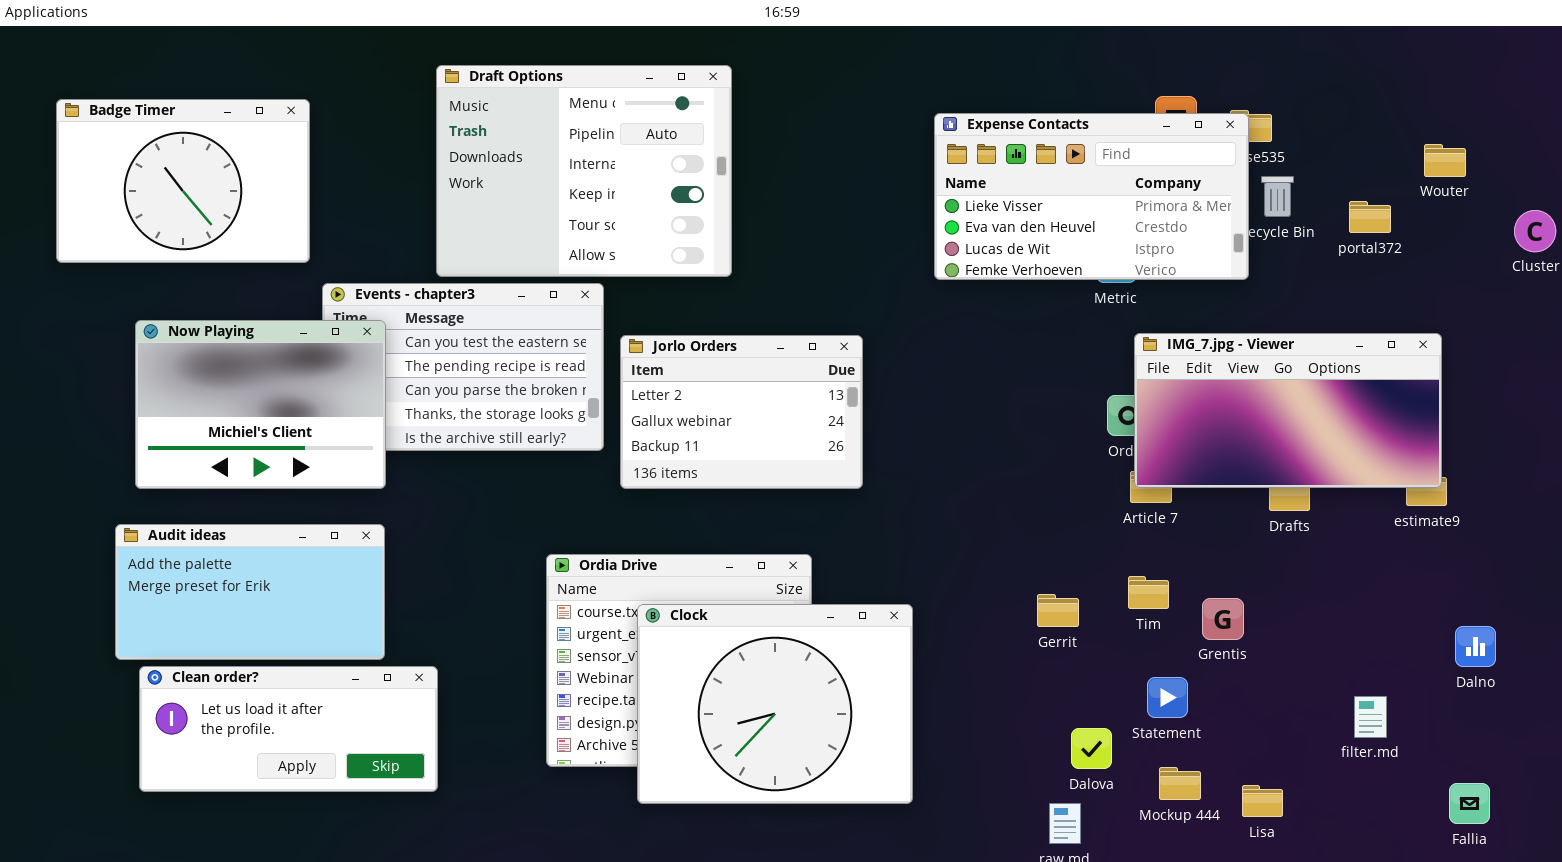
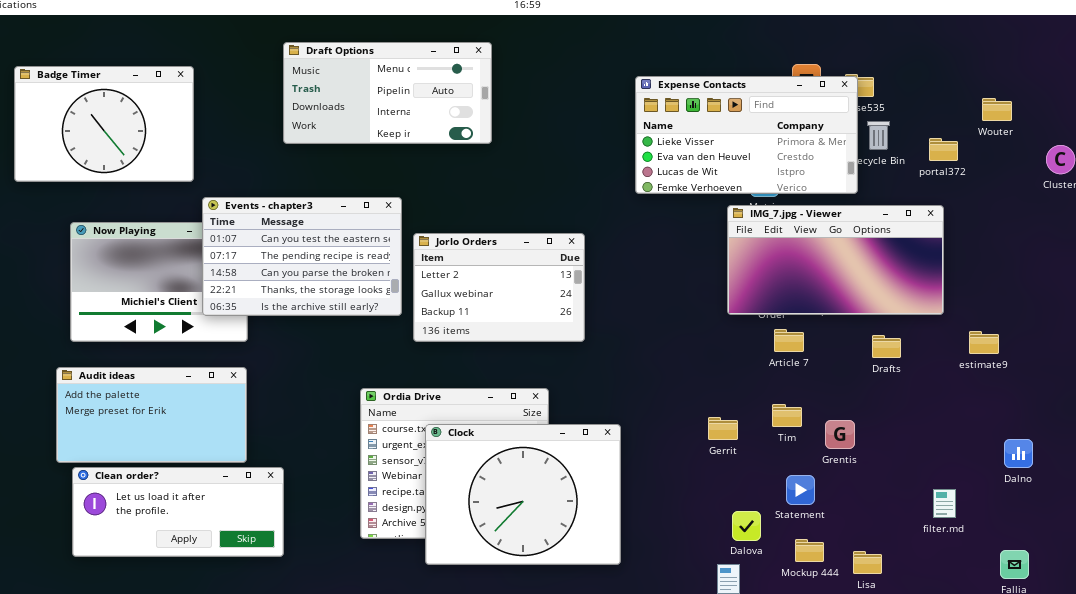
Draft Options: [436,65,732,277] -> [283,42,492,144], resized
Events - chapter3: [322,283,604,451] -> [202,197,402,316], raised
IMG_7.jpg - Viewer: [1134,333,1442,488] -> [727,205,944,315], moved

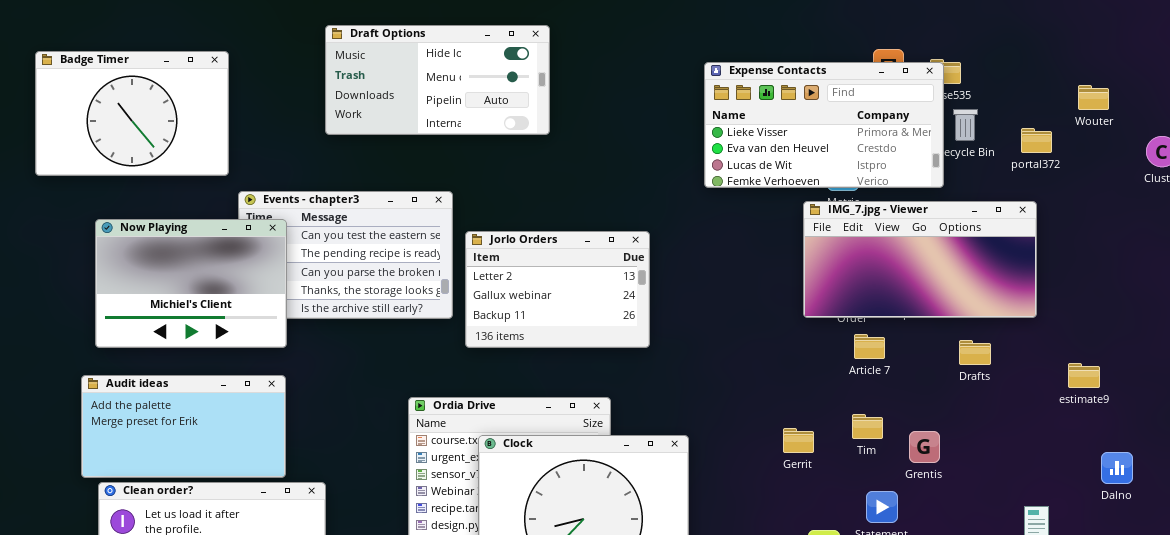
Draft Options: [283,42,492,144] -> [325,25,550,135], scrolled up 1 row
Now Playing: [70,222,248,342] -> [95,219,287,348], raised
estimate9: [969,331,999,354] -> [1068,363,1100,388], moved

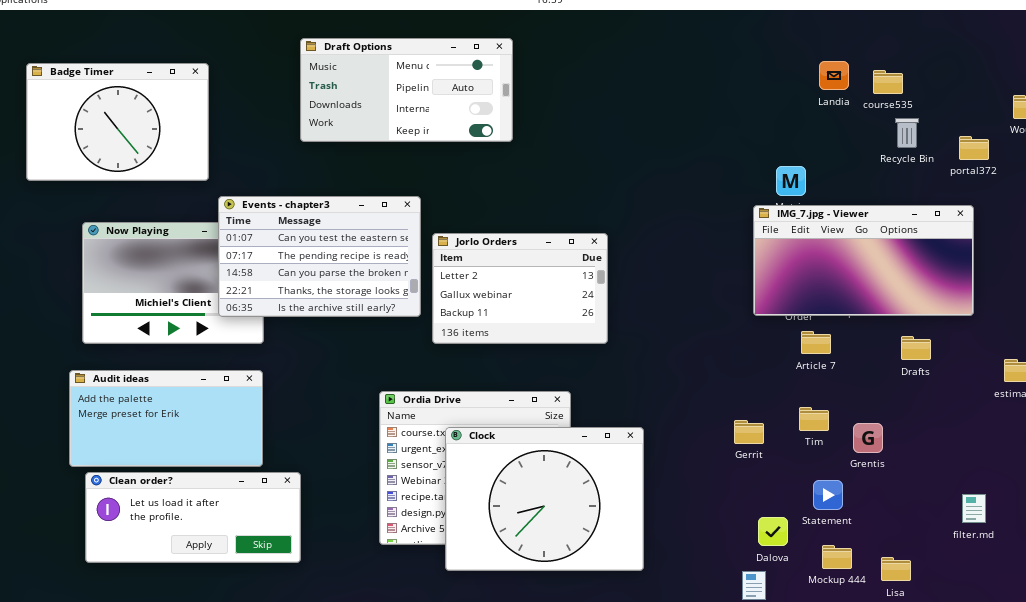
Draft Options: [325,25,550,135] -> [300,38,513,142], scrolled down 1 row
Expense Contacts: [704,62,944,188] -> none, closed
Events - chapter3: [238,191,453,319] -> [218,196,421,317], raised

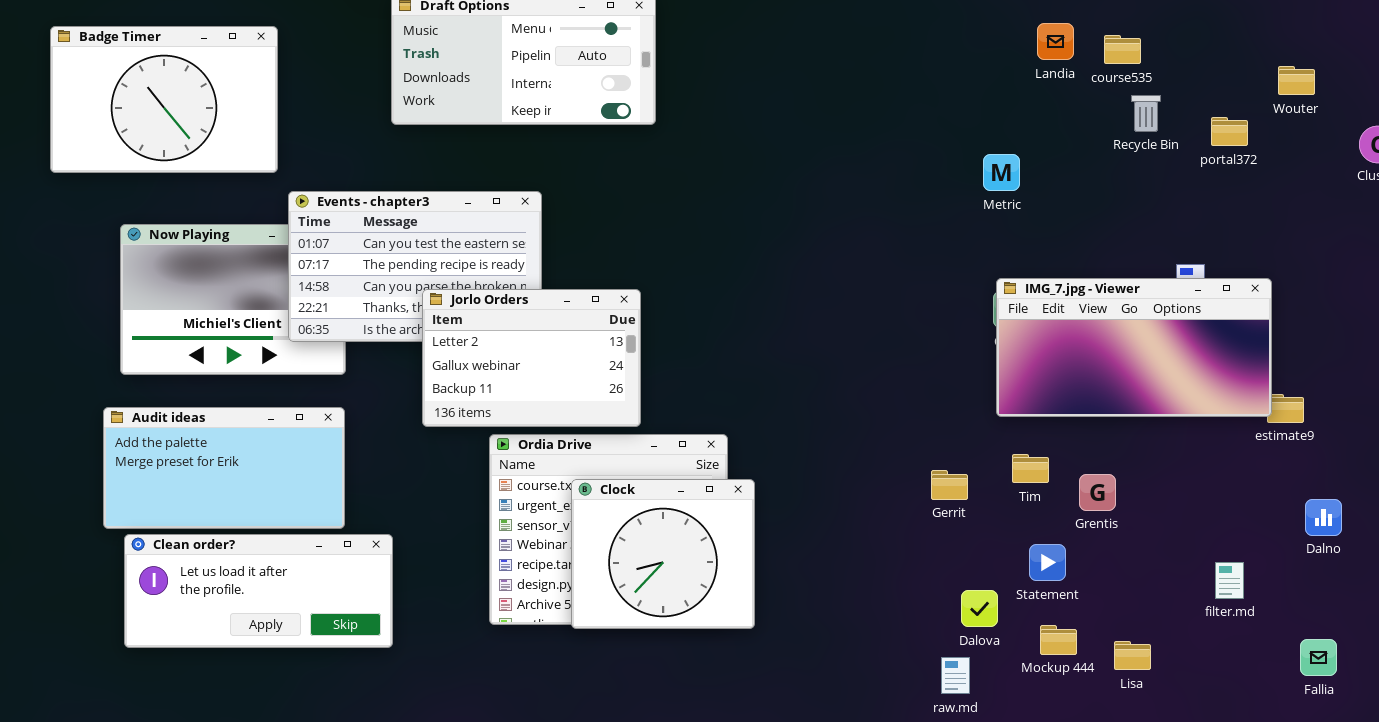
IMG_7.jpg - Viewer: [753,205,974,316] -> [996,278,1272,417], moved
Jorlo Orders: [432,233,608,344] -> [422,289,641,427], moved
Clock: [445,427,644,571] -> [571,479,755,629], resized

